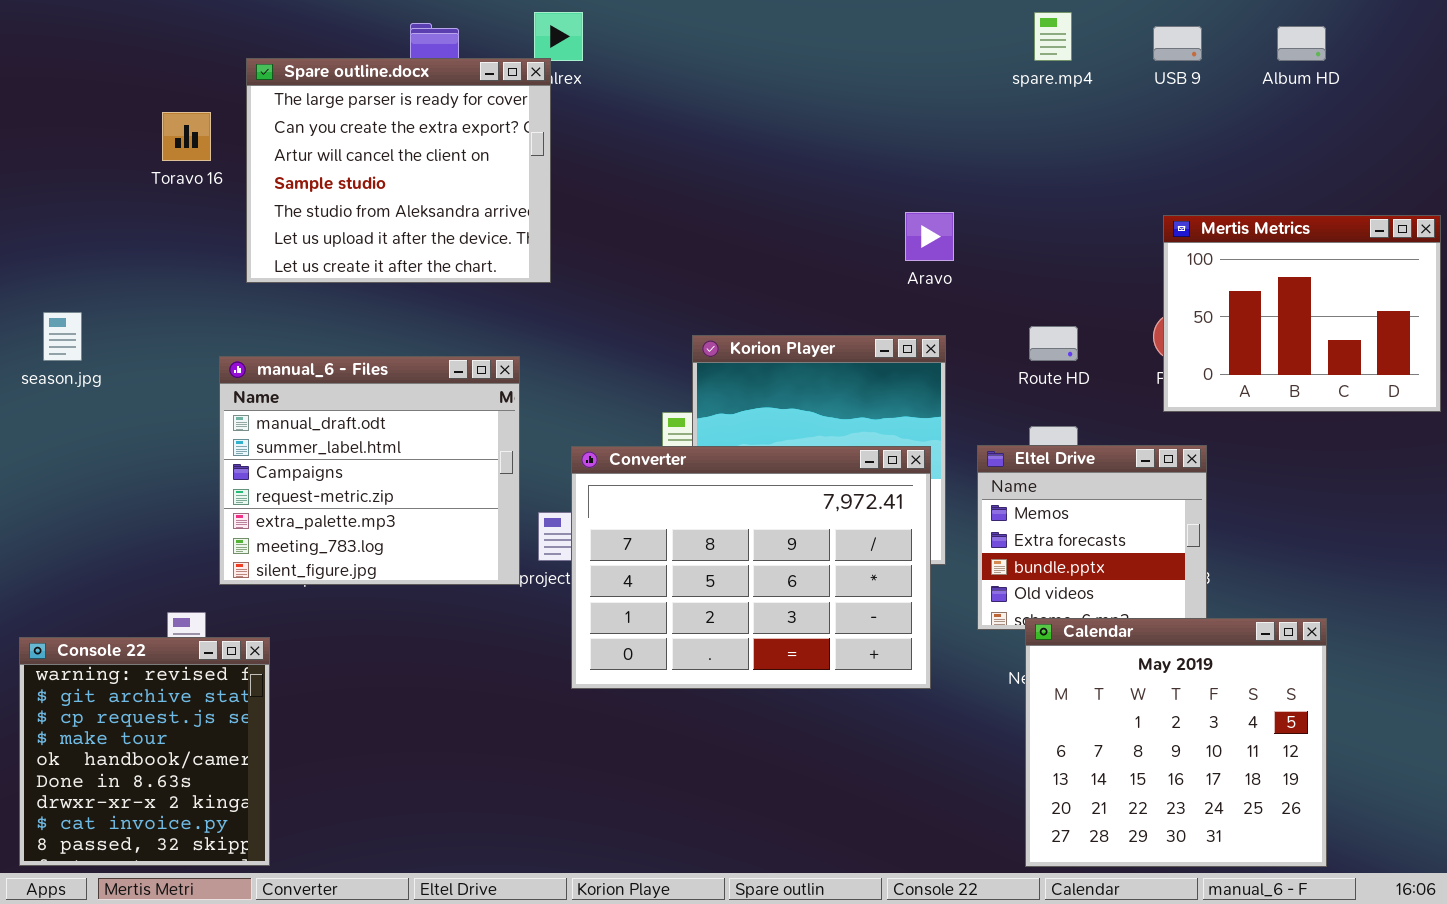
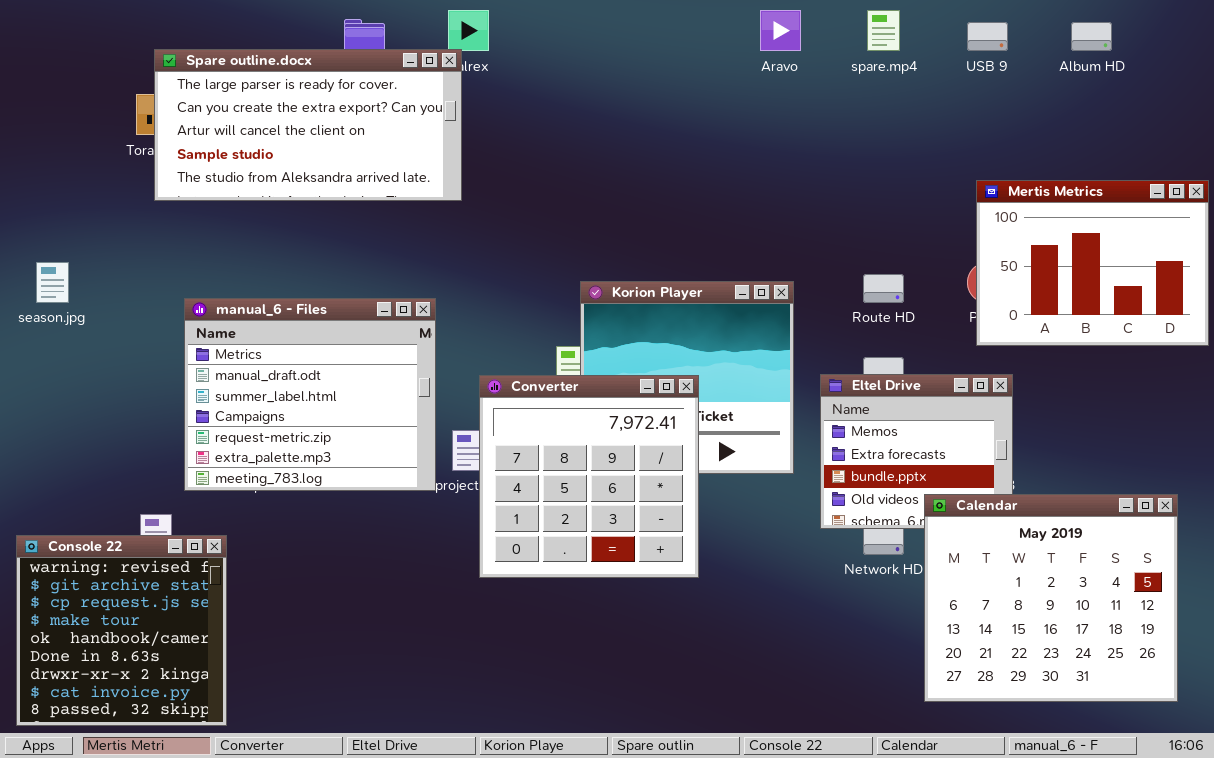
Spare outline.docx: [246,58,551,283] -> [154,49,462,201], resized
Aravo: [905,212,954,261] -> [760,10,801,51], moved
manual_6 - Files: [219,356,520,585] -> [184,298,436,491], scrolled up 1 row
Converter: [571,446,931,689] -> [479,375,699,578], resized
Calendar: [1025,618,1327,867] -> [924,494,1178,702], moved

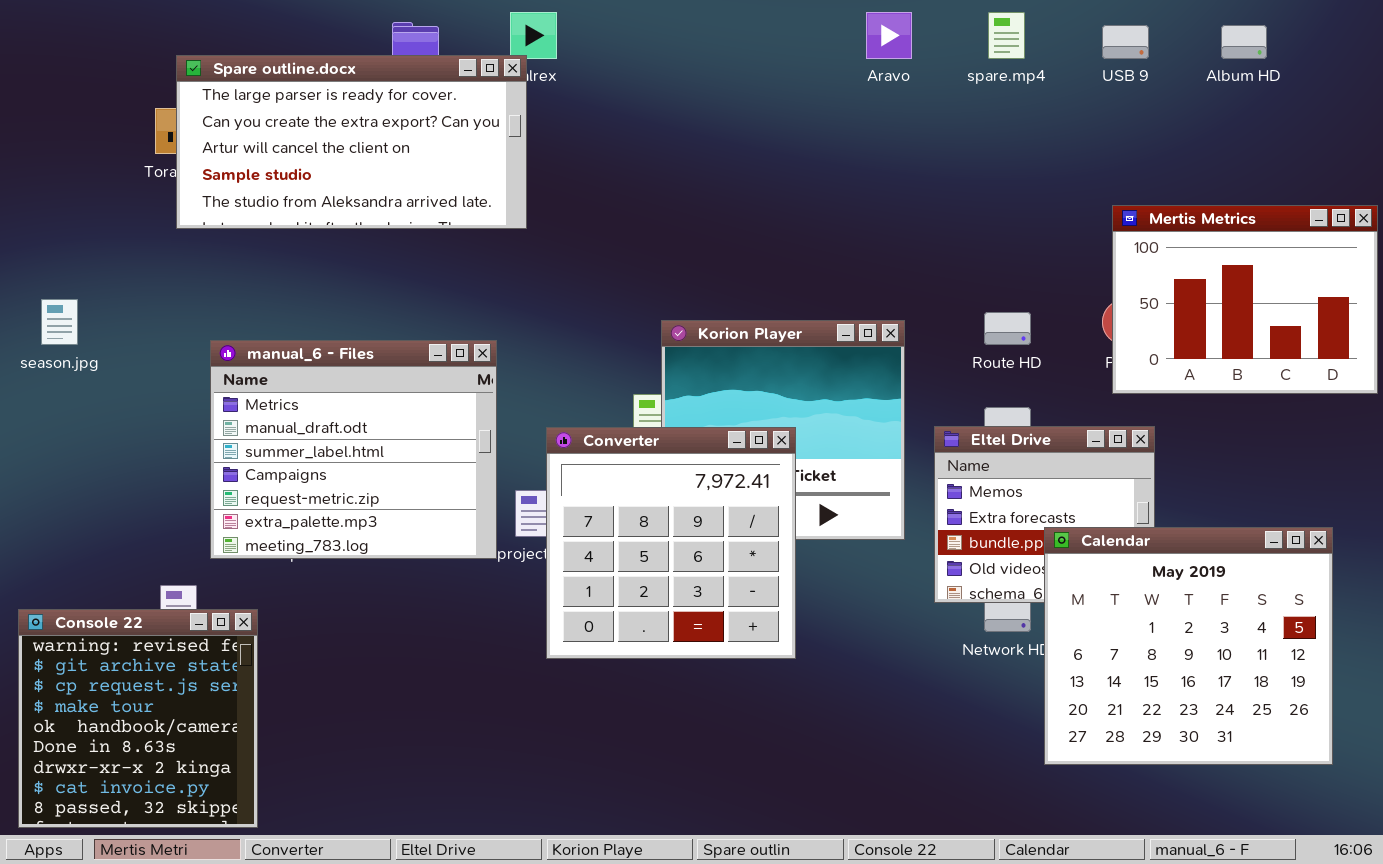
Calendar: [924,494,1178,702] -> [1044,527,1333,765], moved

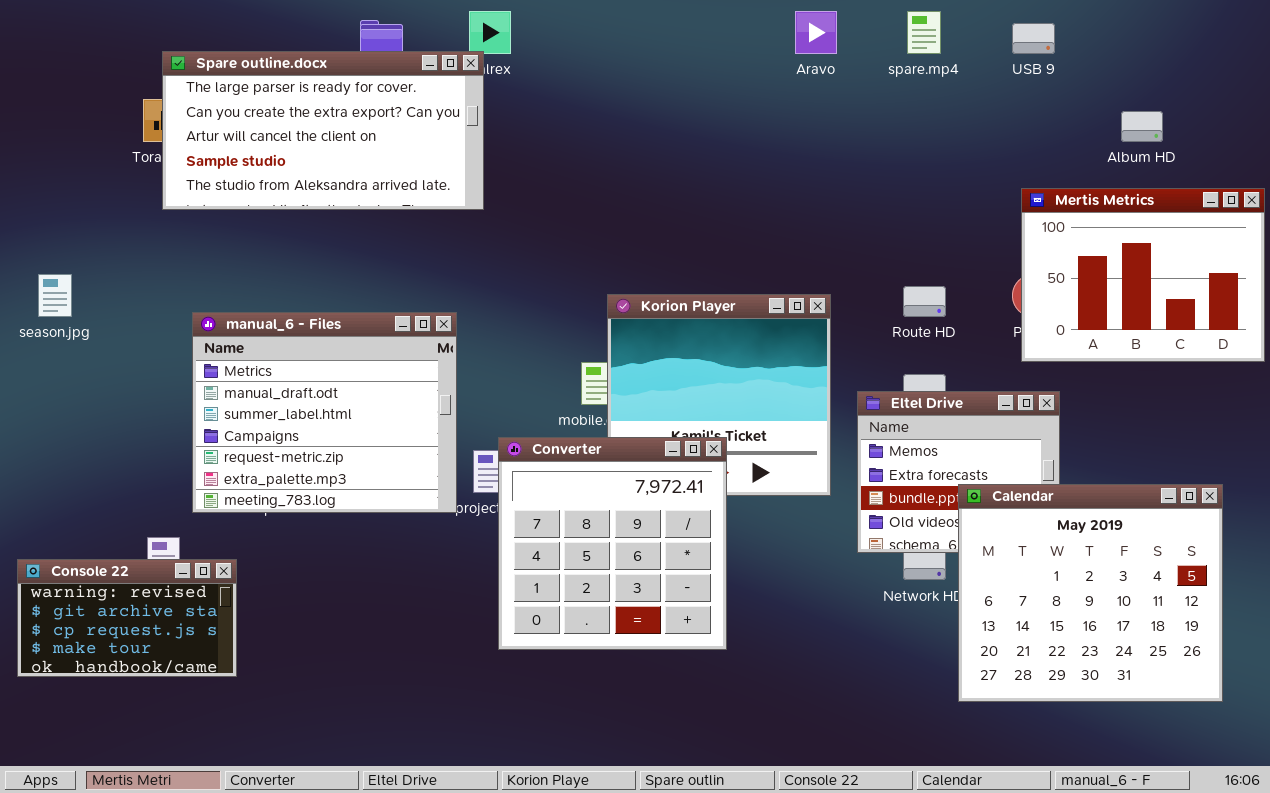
Album HD: [1221,25,1267,59] -> [1121,111,1163,142], moved
Converter: [546,427,796,659] -> [498,437,727,650], moved
Console 22: [18,609,258,828] -> [17,559,237,677], resized

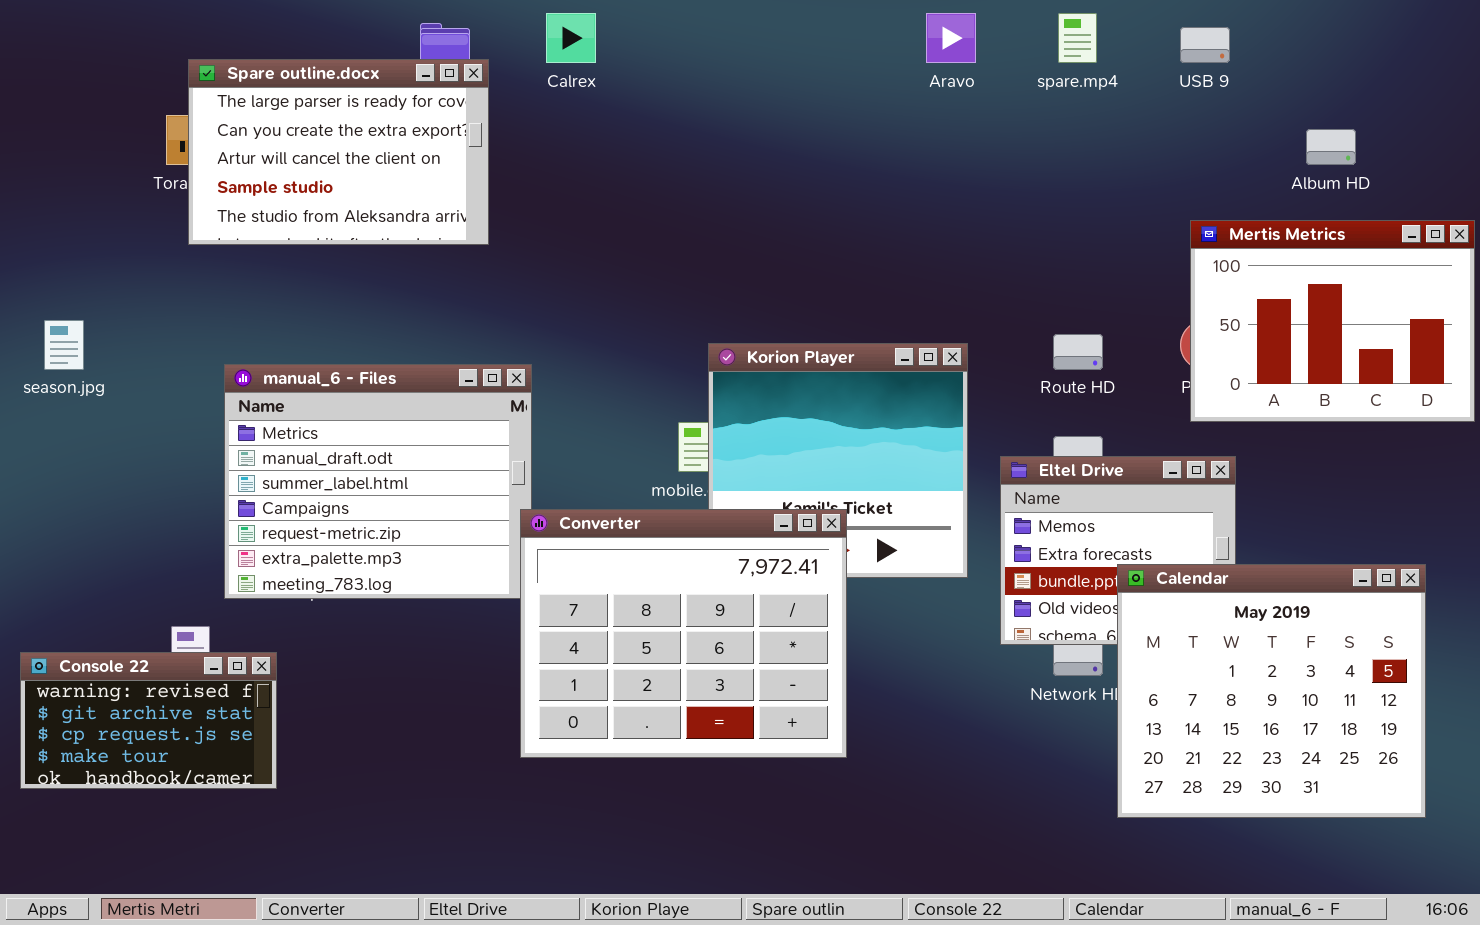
Spare outline.docx: [162,51,484,210] -> [188,59,489,245], resized
Converter: [498,437,727,650] -> [520,509,847,758], resized

